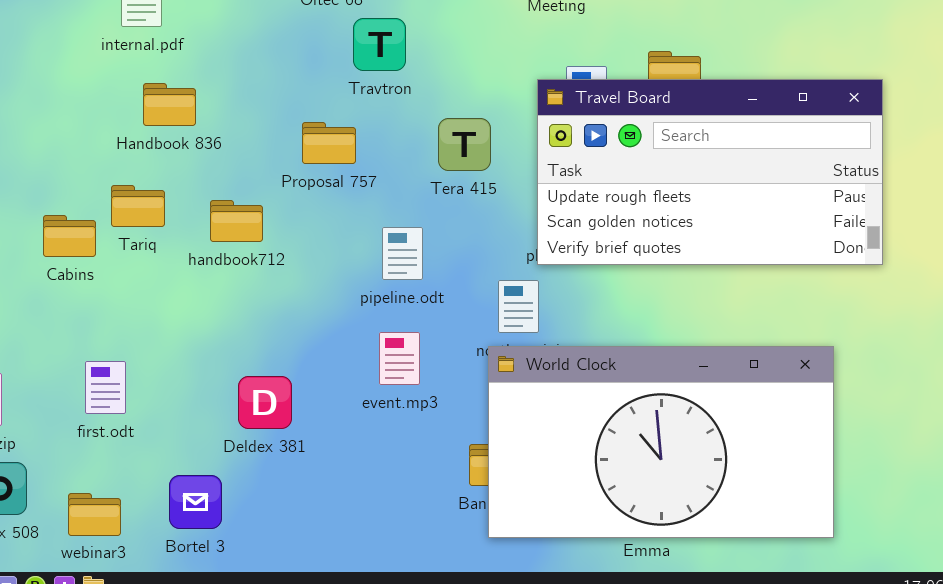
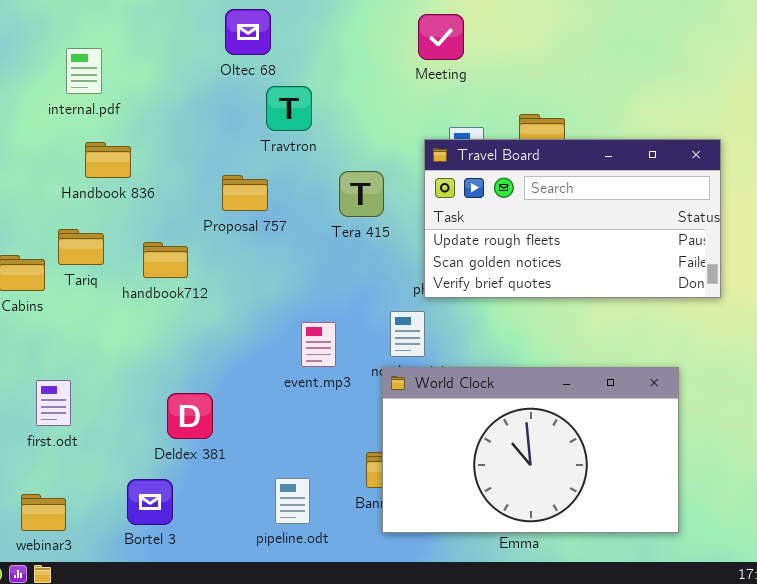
pipeline.odt: [382,227,423,280] -> [275,478,310,524], moved
event.mp3: [379,332,420,385] -> [301,322,336,367], moved
Bortel 3: [169,475,222,529] -> [127,479,173,525], moved

